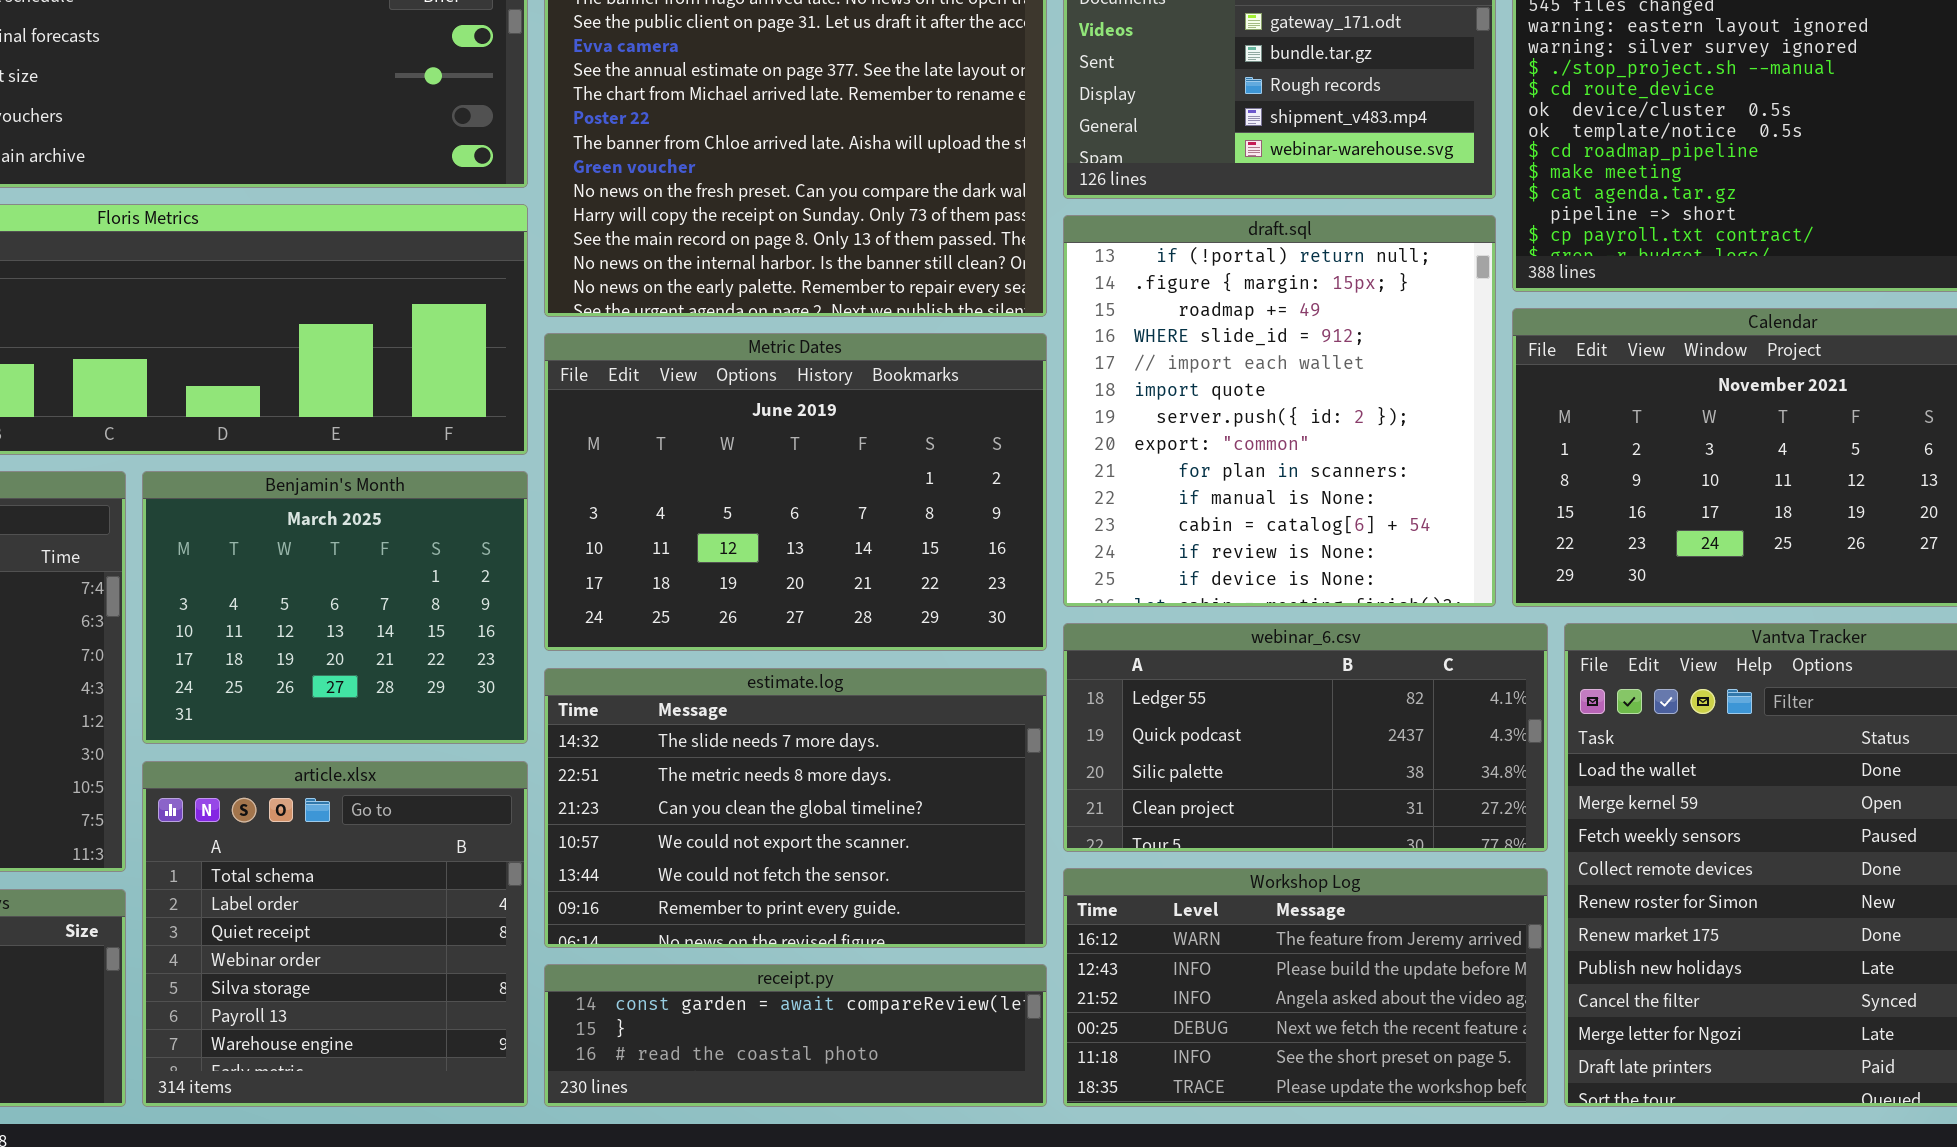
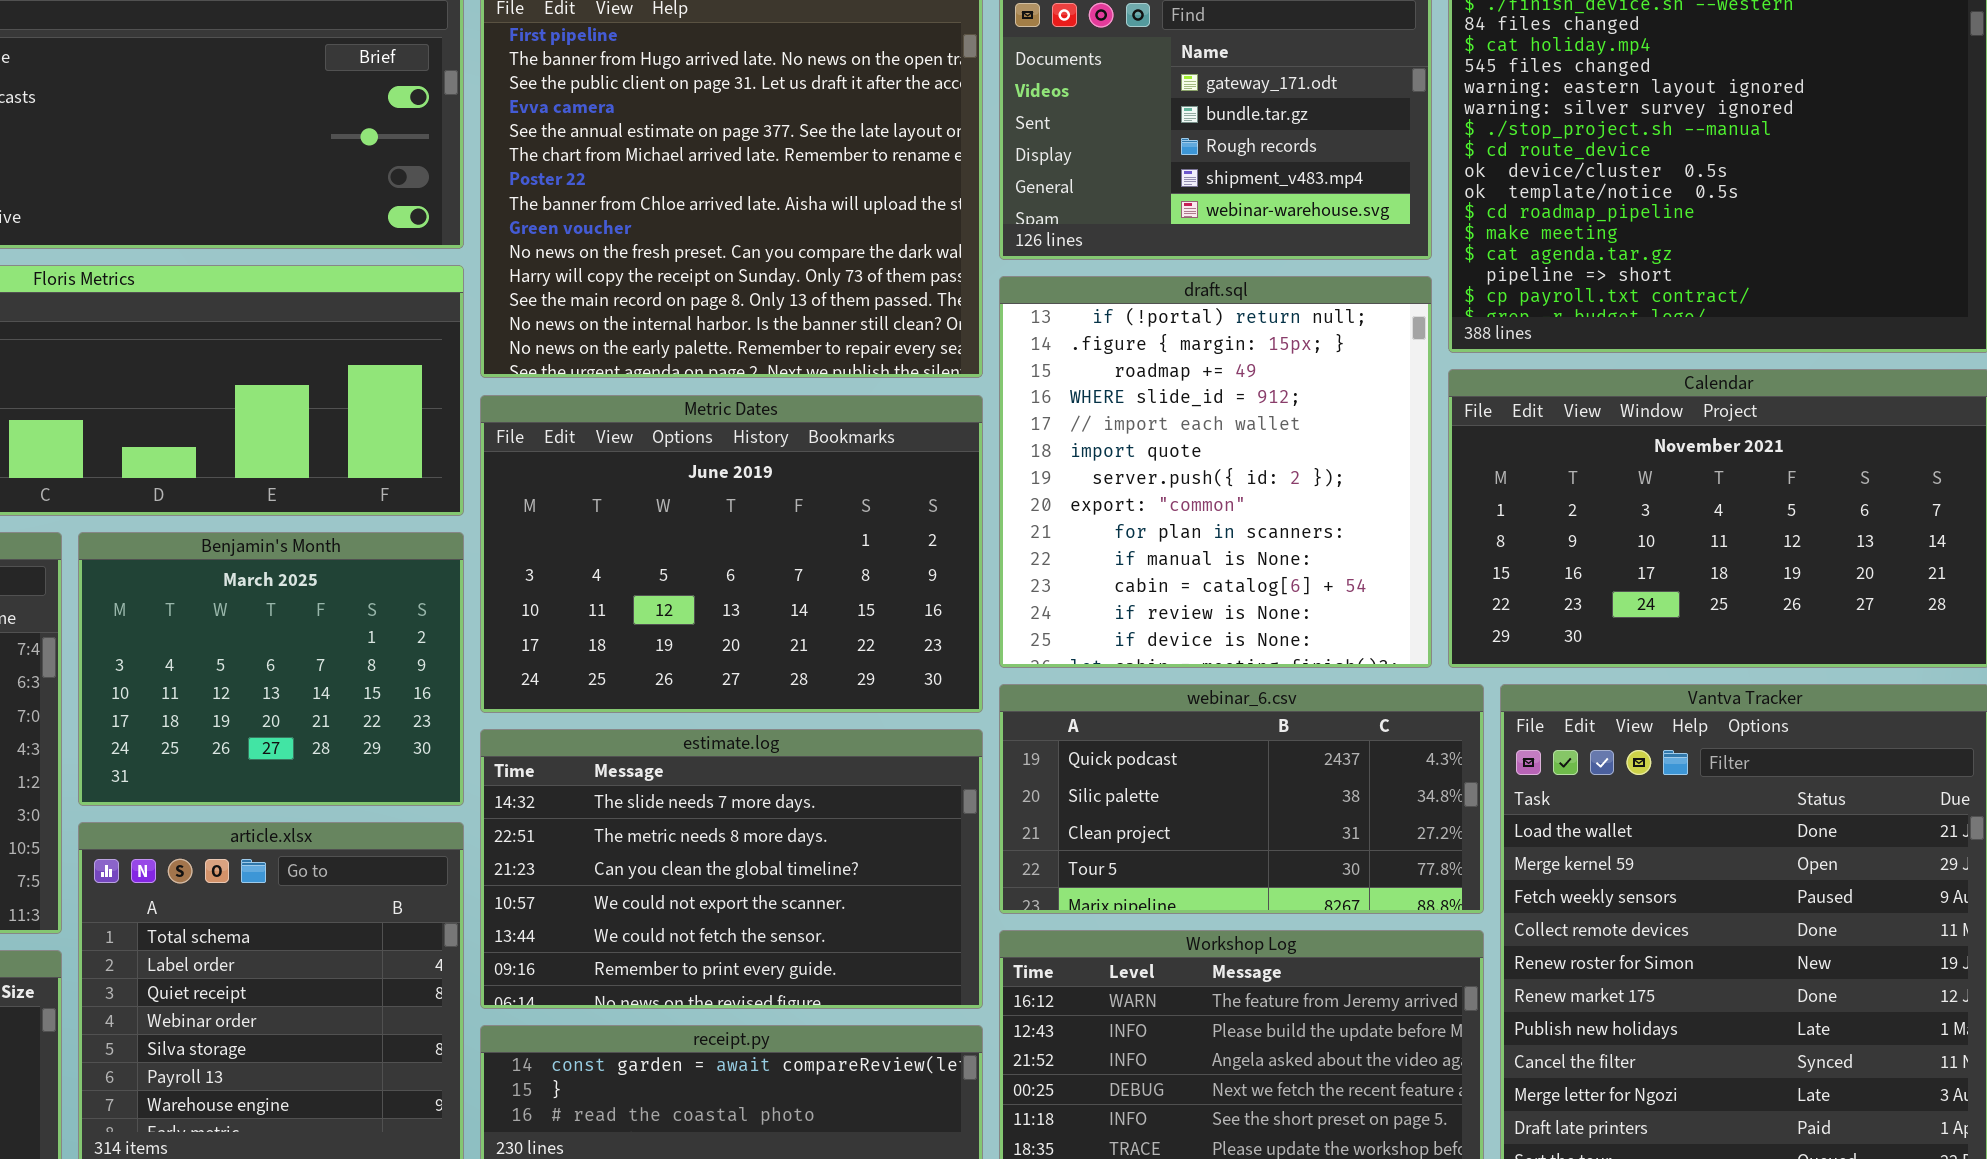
webinar_6.csv: [1063,623,1548,852] -> [999,684,1484,914], scrolled down 1 row

